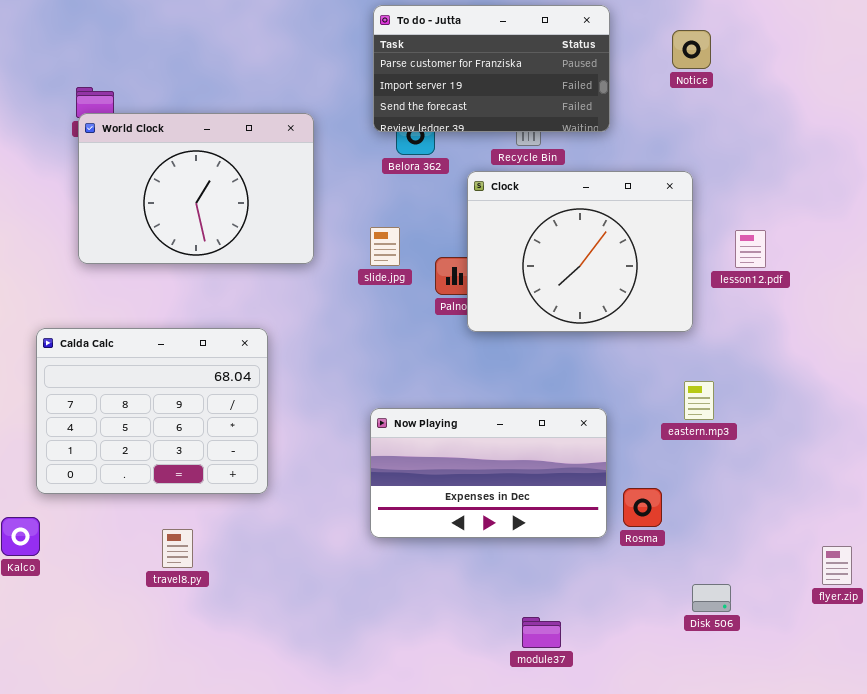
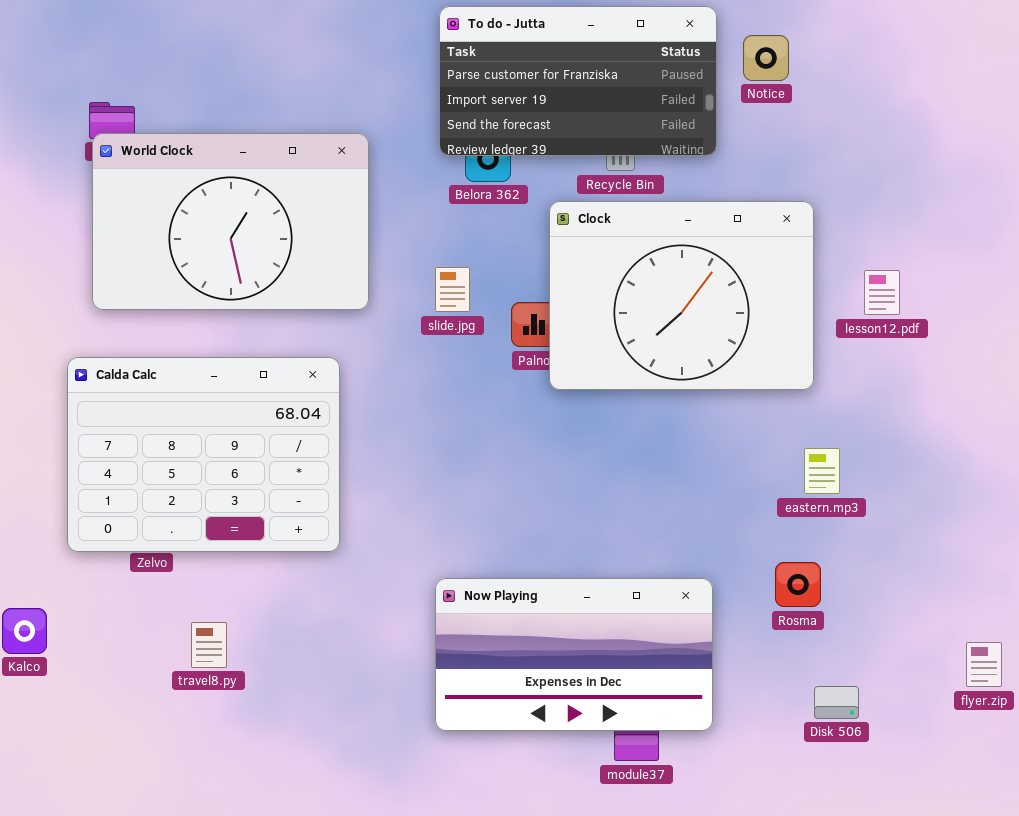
Notice: [672,30,711,69] -> [743,35,789,81], moved
Calda Calc: [36,328,268,494] -> [67,357,340,552], moved
Now Playing: [370,408,607,538] -> [435,578,713,731], moved
Rosma: [623,488,662,527] -> [775,562,821,607], moved

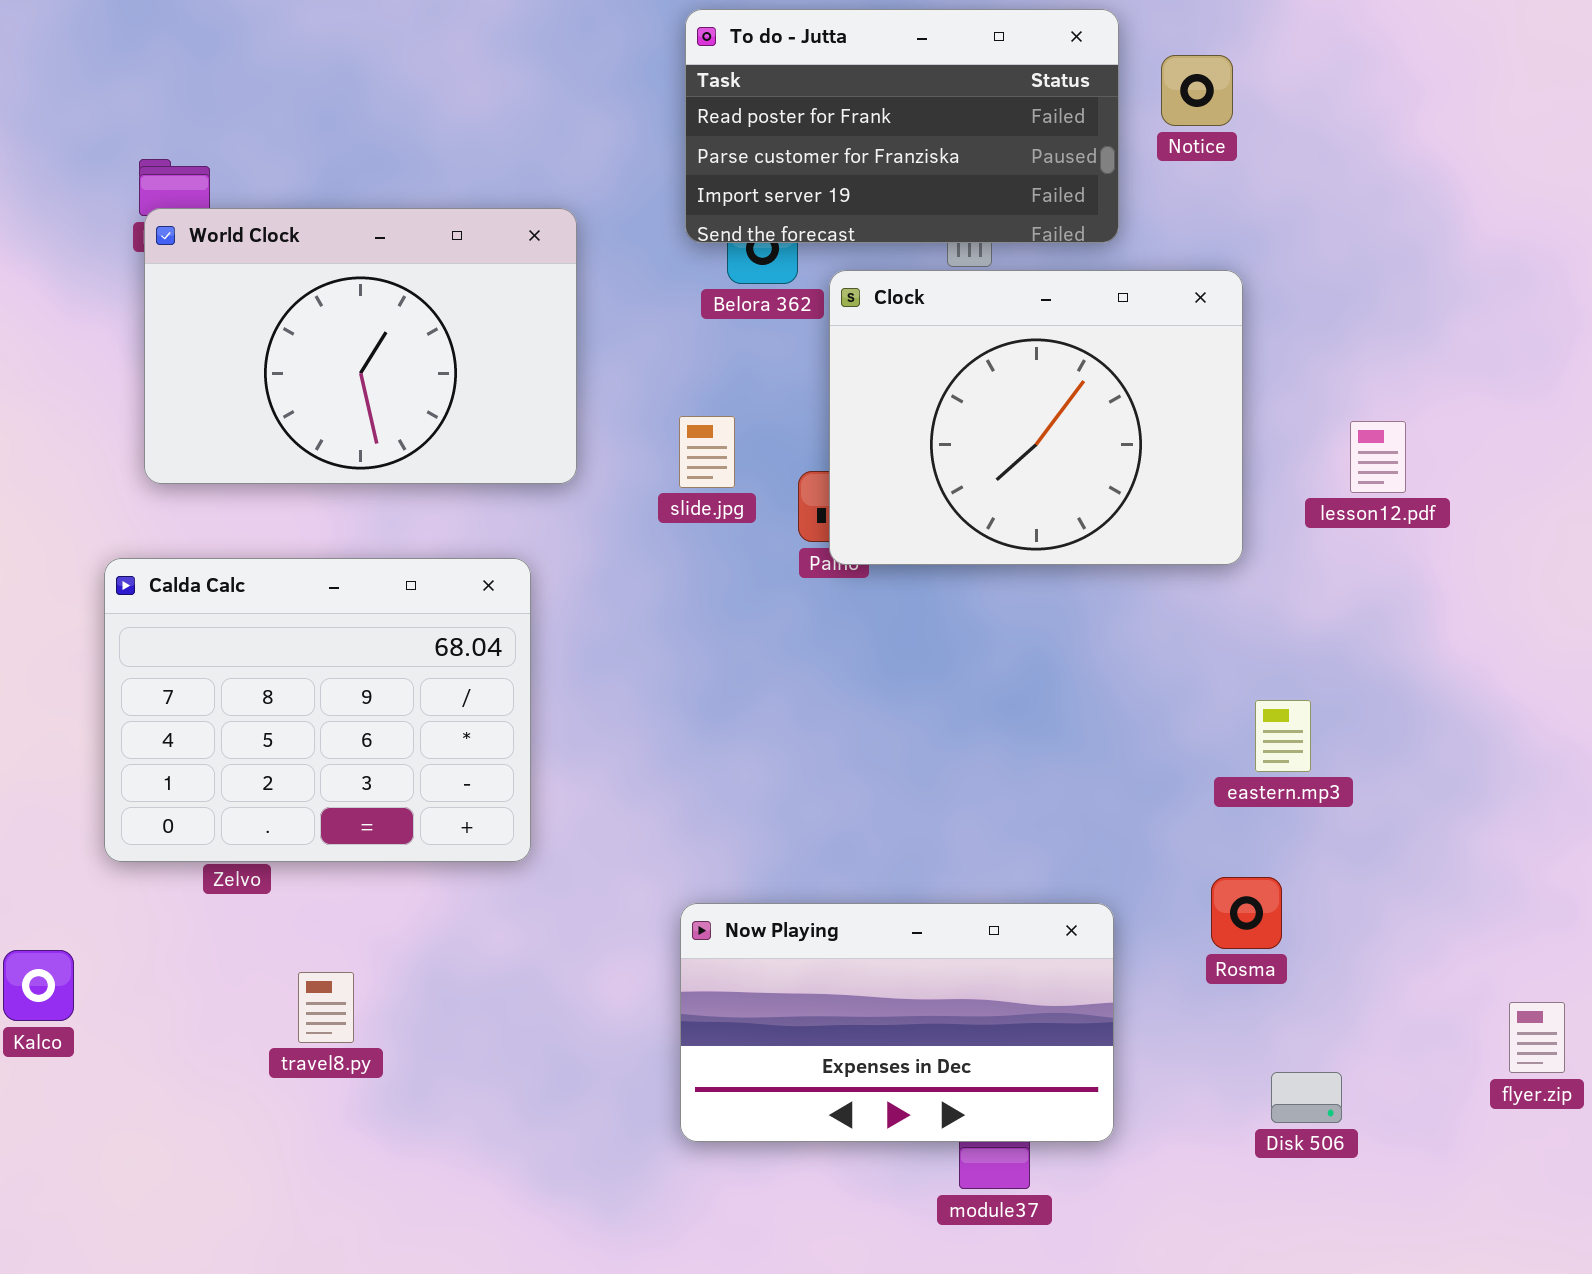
To do - Jutta: [439,6,717,156] -> [685,9,1119,243], scrolled up 1 row
Clock: [549,201,814,390] -> [829,270,1243,565], moved

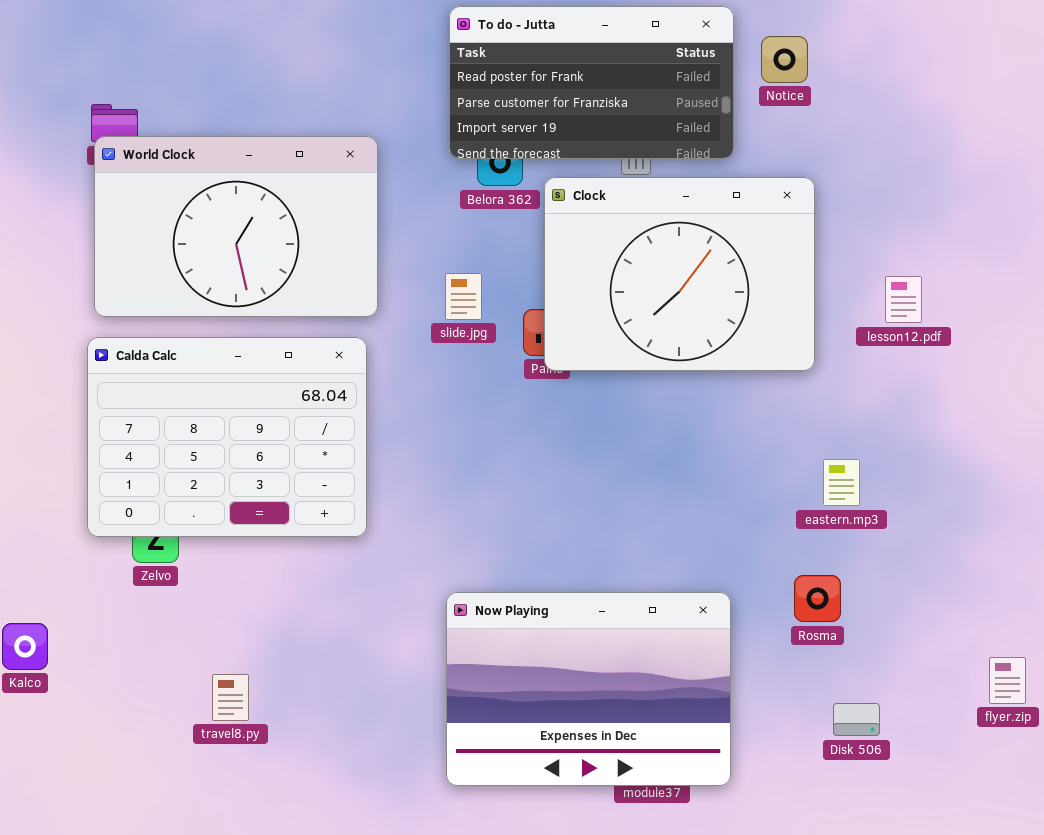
Calda Calc: [104,558,531,862] -> [87,337,367,537], moved
Now Playing: [680,903,1114,1142] -> [446,592,731,786], resized
travel8.py: [298,972,354,1043] -> [212,674,249,721], moved

